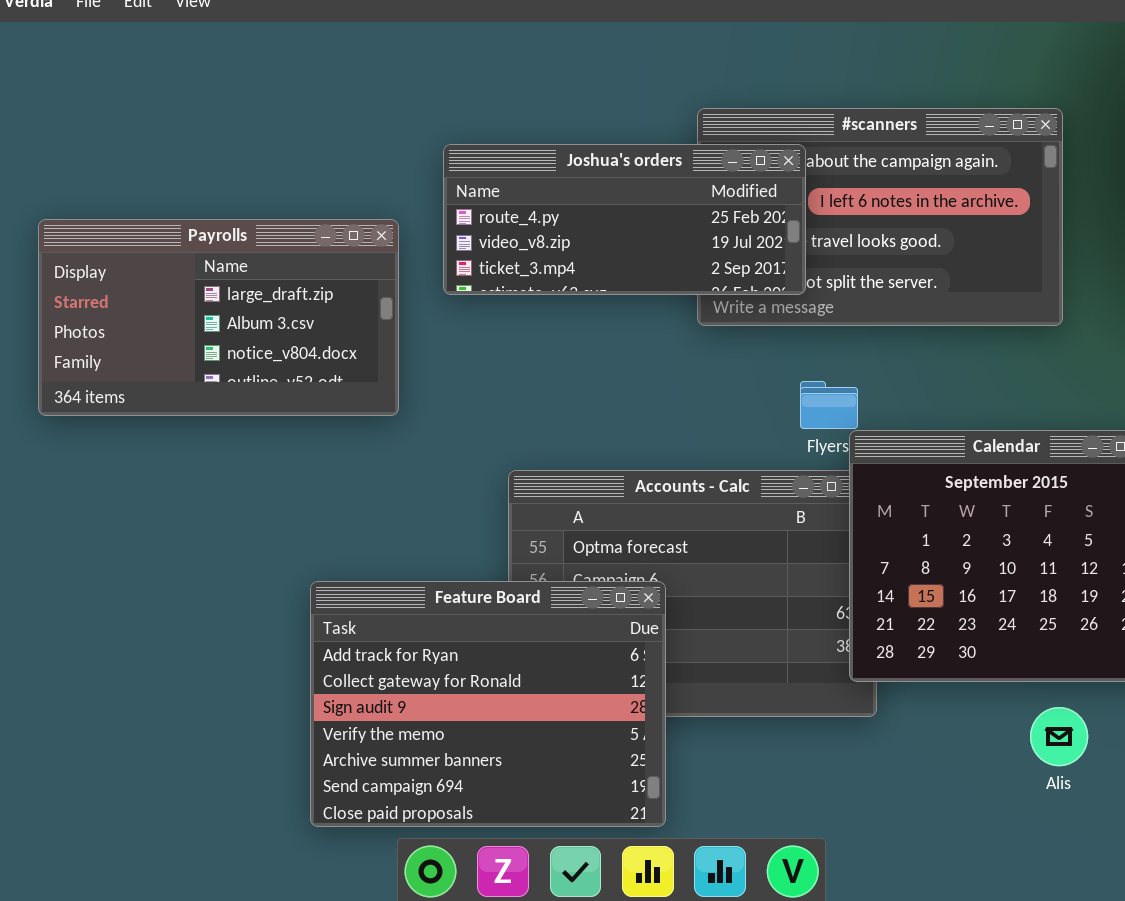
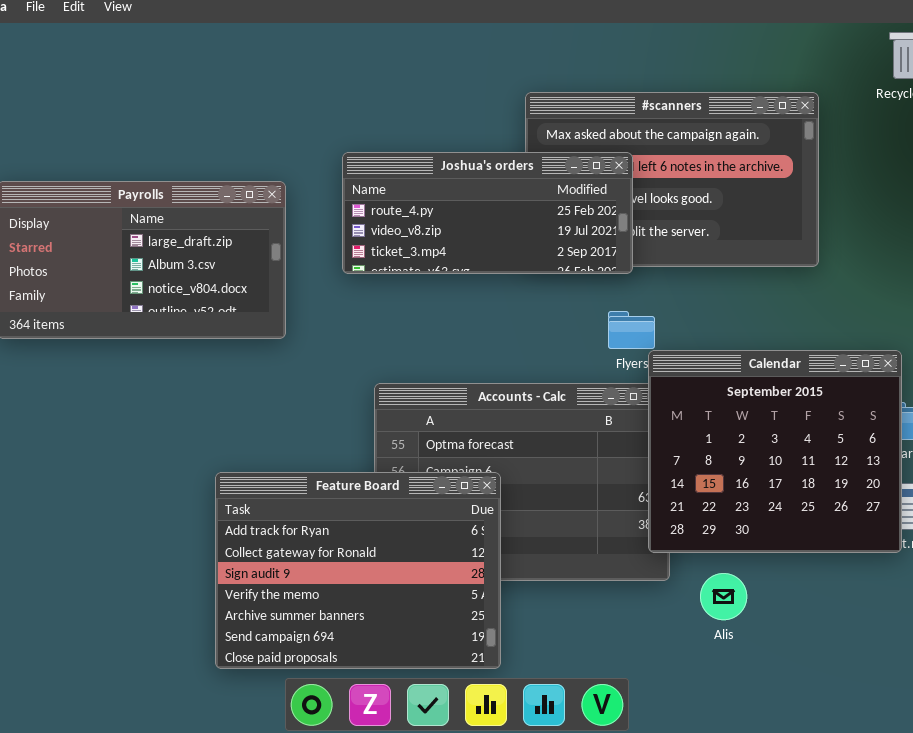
Joshua's orders: [443,144,806,295] -> [342,152,633,274], moved
Alis: [1030,707,1088,766] -> [700,573,747,620], moved

